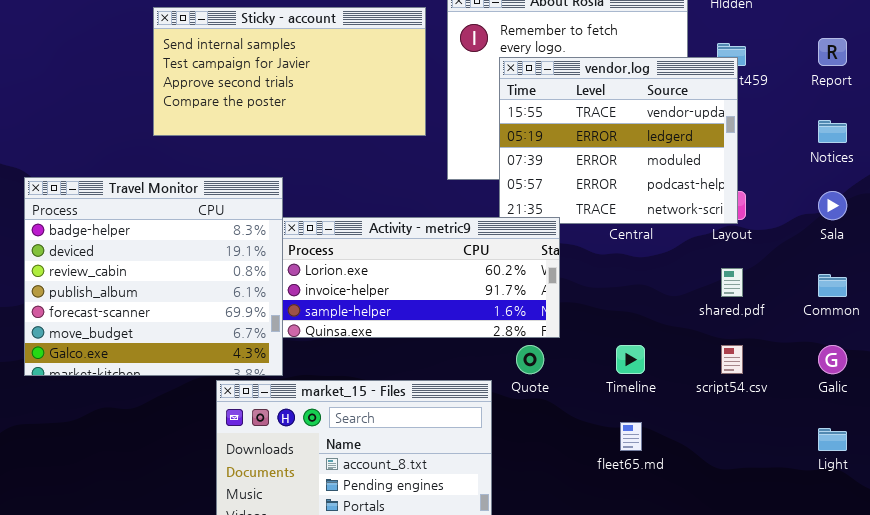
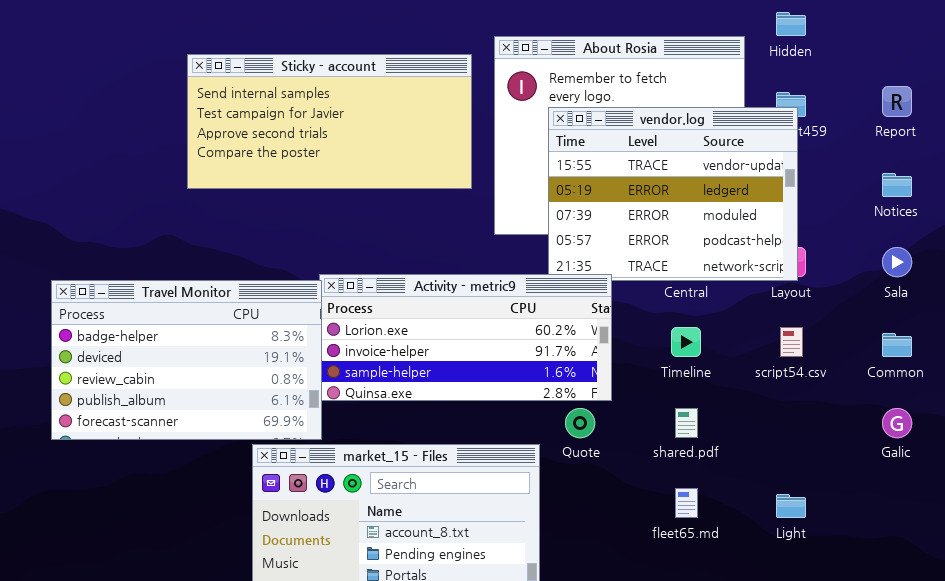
Travel Monitor: [24,177,283,376] -> [51,280,322,440], resized
shared.pdf: [721,268,743,297] -> [675,408,698,438], moved
Timeline: [616,345,645,374] -> [671,327,701,357], moved
script54.csv: [721,345,743,374] -> [780,327,803,357], moved
Light: [818,428,847,451] -> [776,494,806,518], moved

